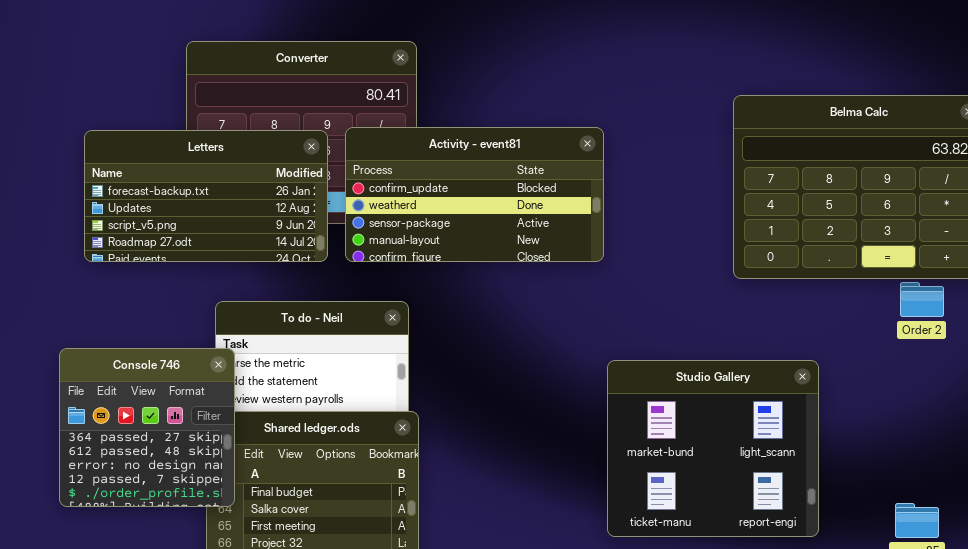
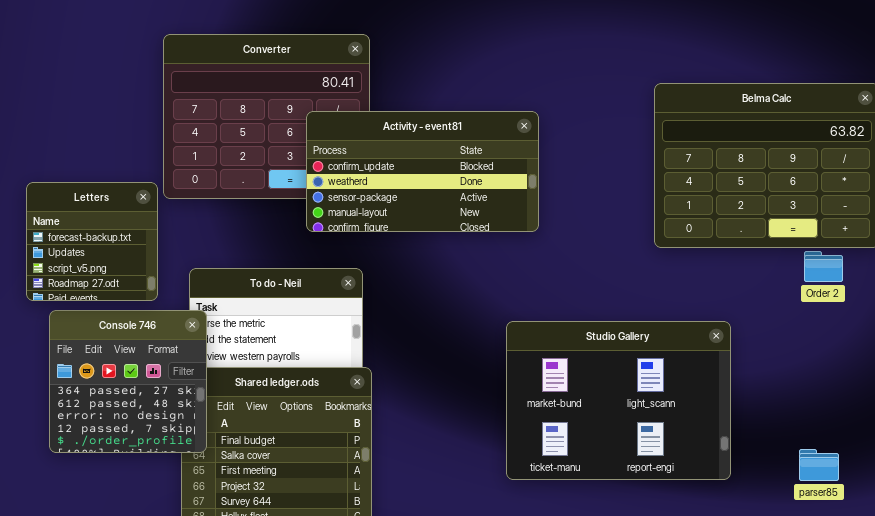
Letters: [84,130,328,262] -> [26,182,158,301], moved, resized
Studio Gallery: [607,360,819,537] -> [506,321,731,480], resized

